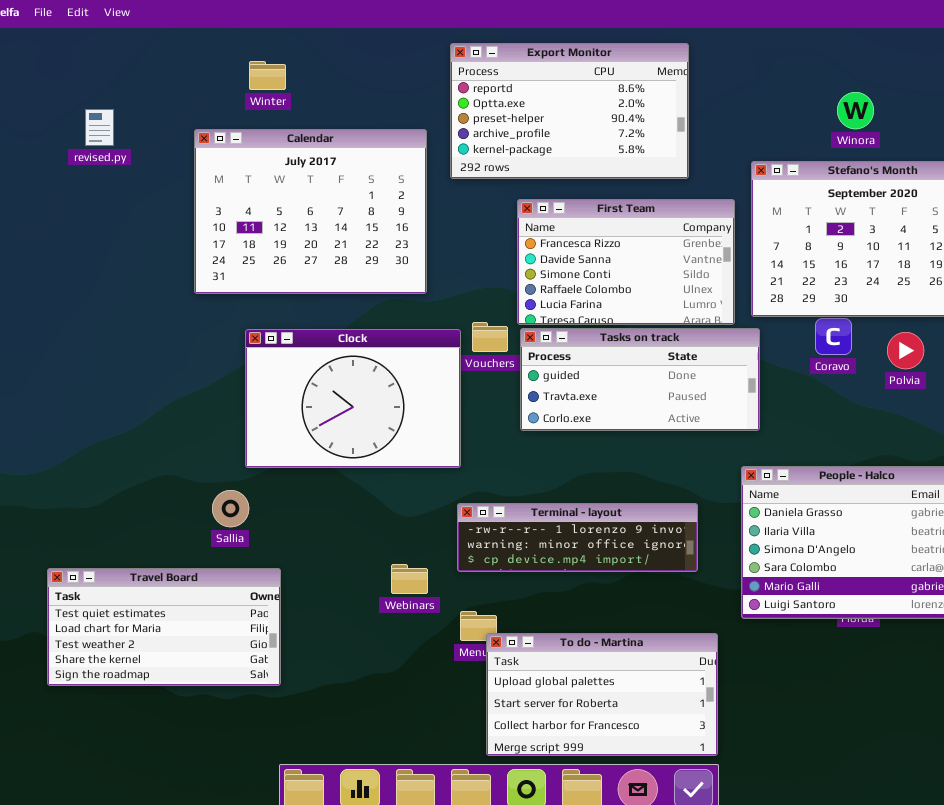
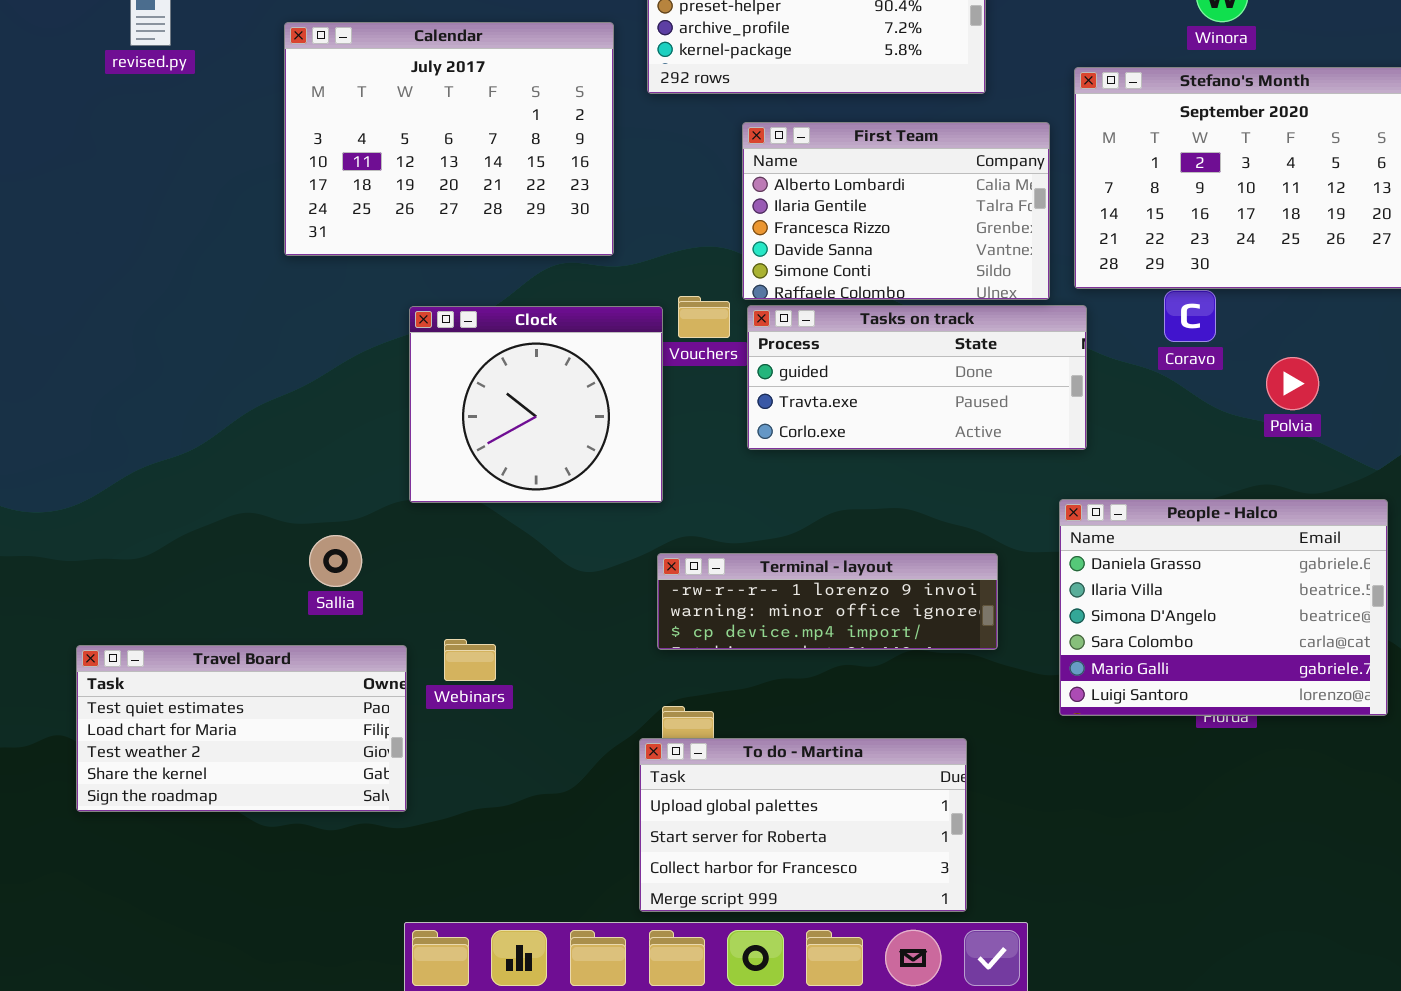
First Team: [517,199,735,325] -> [742,122,1050,300], scrolled up 2 rows
Clock: [245,329,461,468] -> [409,306,663,503], resized
Polvia: [887,332,924,369] -> [1266,357,1319,410], moved
Webinars: [391,564,428,594] -> [444,639,496,681], moved
To do - Martina: [486,633,718,756] -> [639,738,967,912], moved

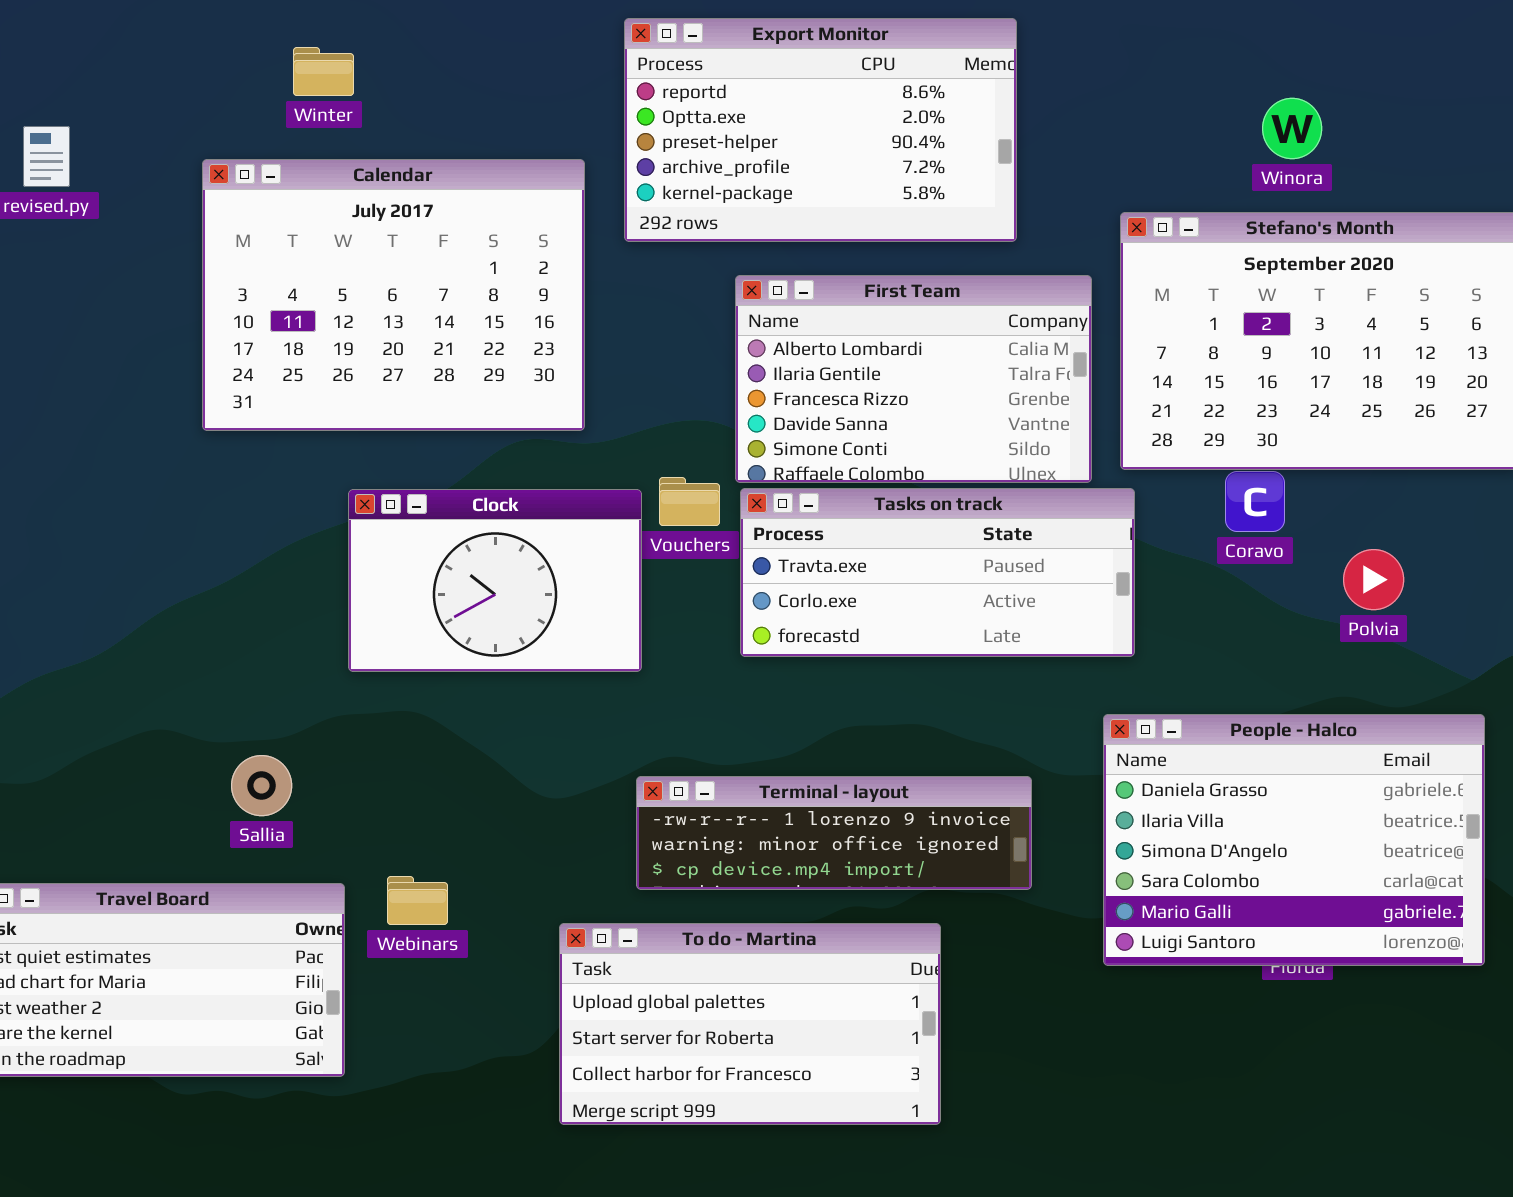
Tasks on track: [747,305,1087,450] -> [740,488,1135,657], scrolled down 1 row
Clock: [409,306,663,503] -> [348,489,642,672], resized
To do - Martina: [639,738,967,912] -> [559,923,941,1125], moved

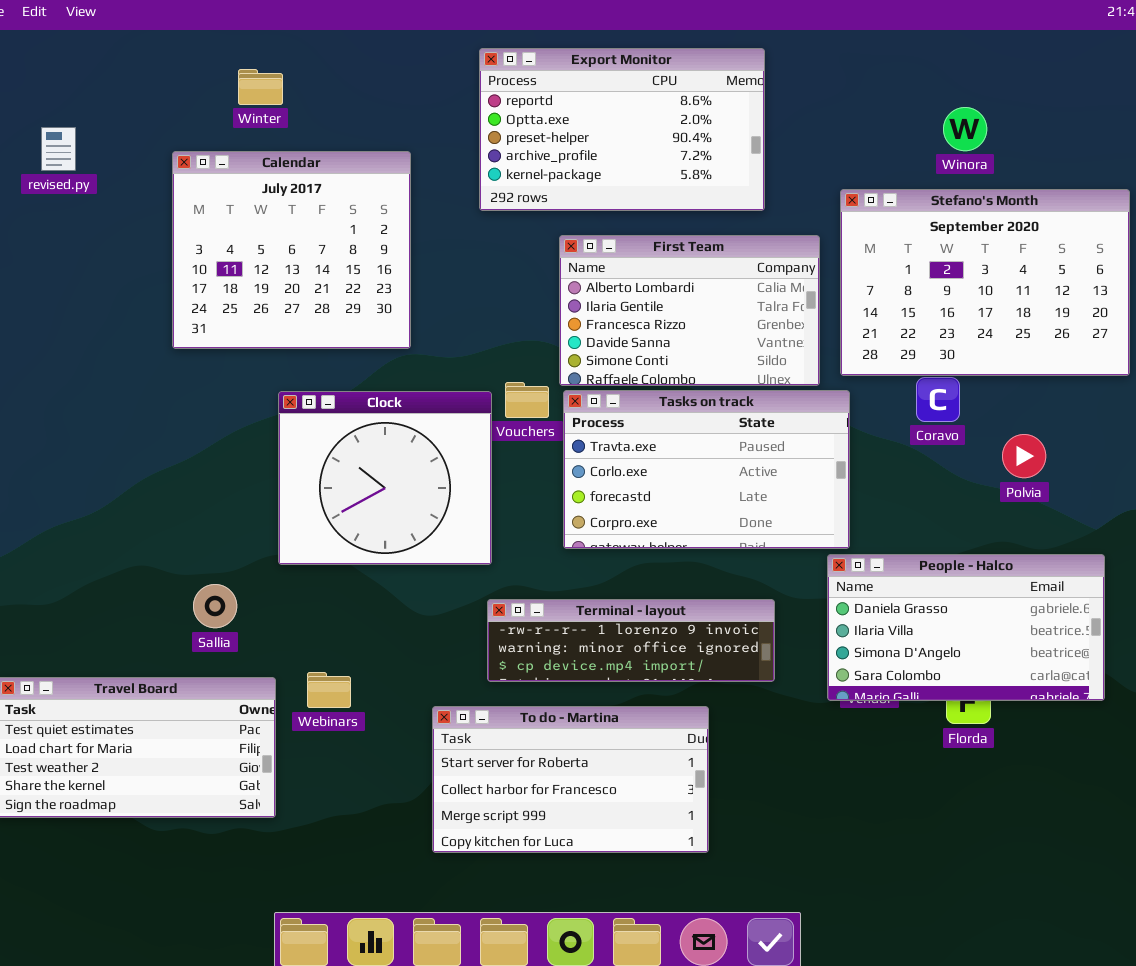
Calendar: [202,159,585,431] -> [172,151,411,349], resized
Tasks on track: [740,488,1135,657] -> [563,390,850,549], resized
Clock: [348,489,642,672] -> [278,391,492,565], resized
People - Halco: [1103,714,1485,966] -> [827,554,1105,701], resized
To do - Martina: [559,923,941,1125] -> [432,706,709,853], scrolled down 1 row

